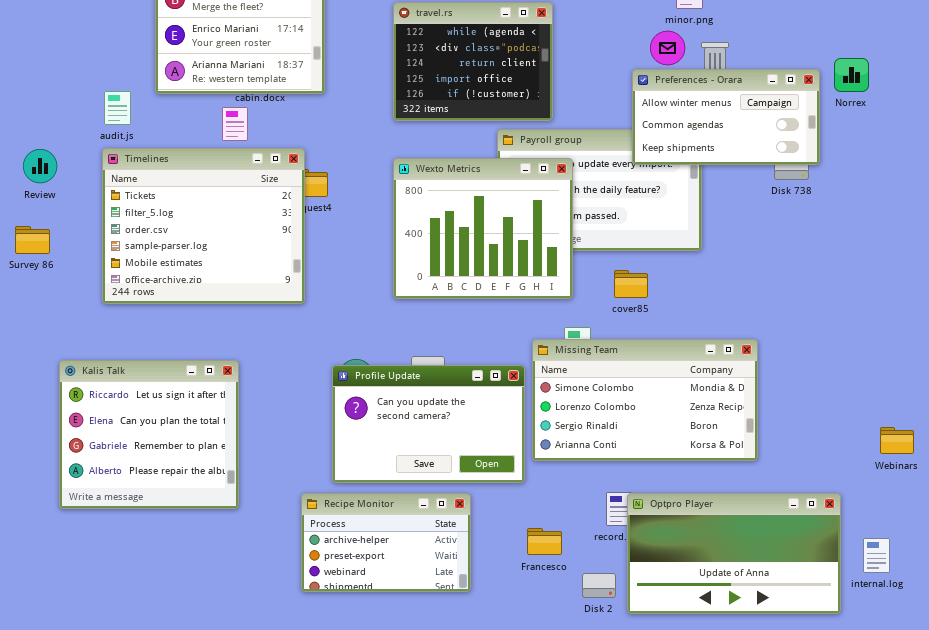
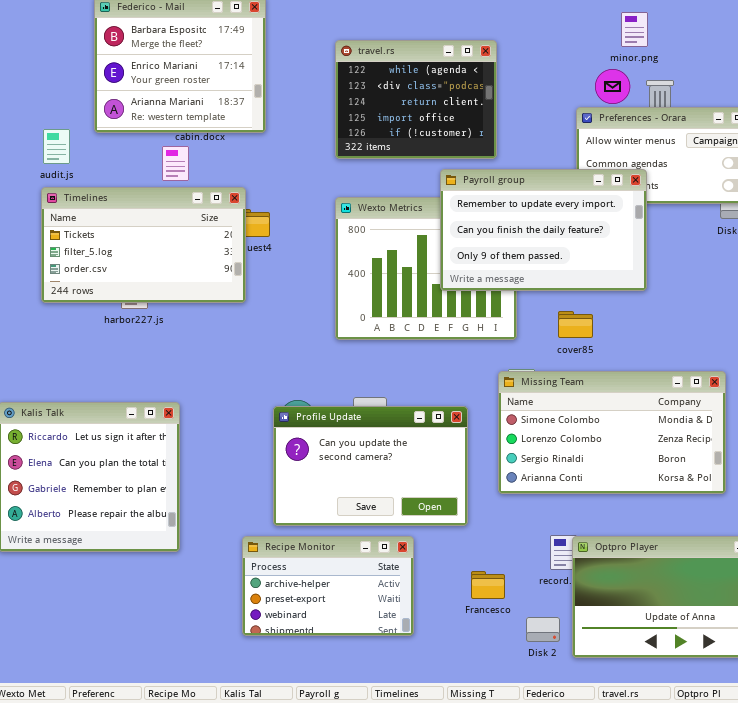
Payroll group: [497,129,702,251] -> [440,169,647,291], raised
Timelines: [102,148,305,304] -> [41,187,246,303], resized
Missing Team: [532,339,758,461] -> [498,371,726,494], moved

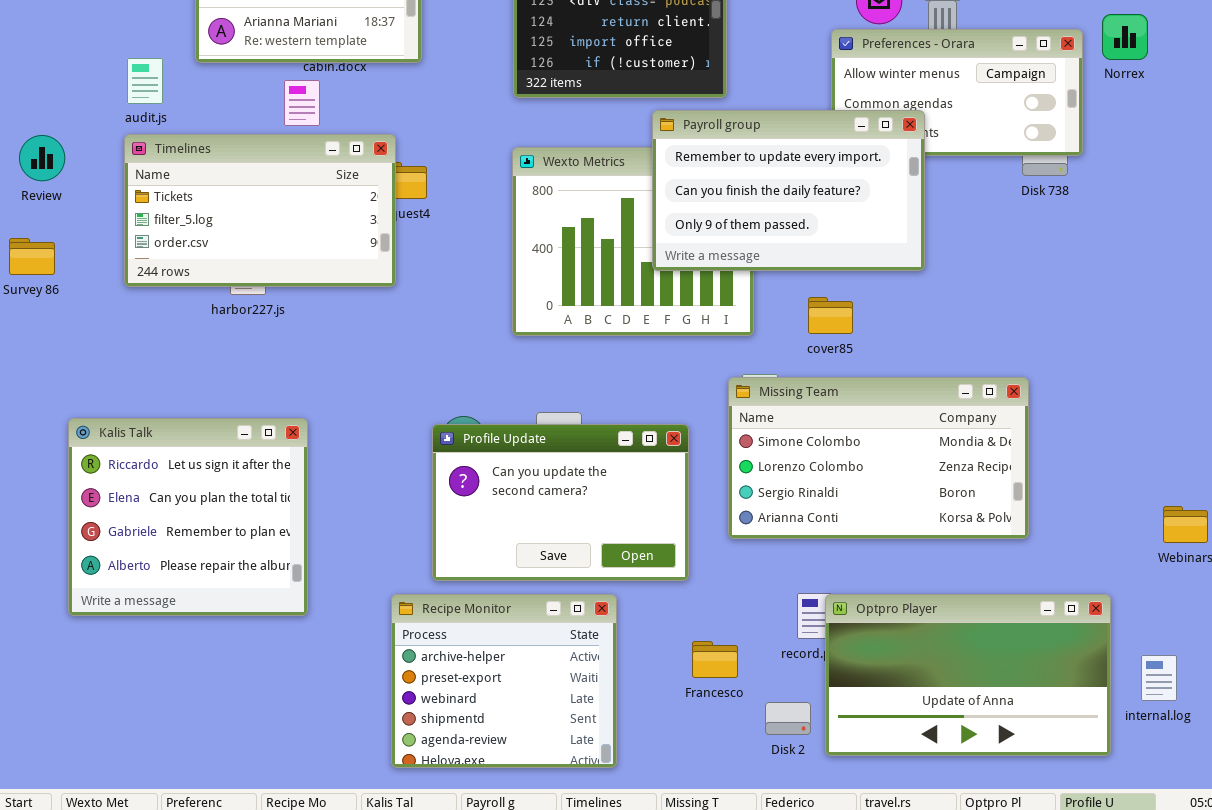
Recipe Monitor: [242,536,414,636] -> [391,594,617,768], resized

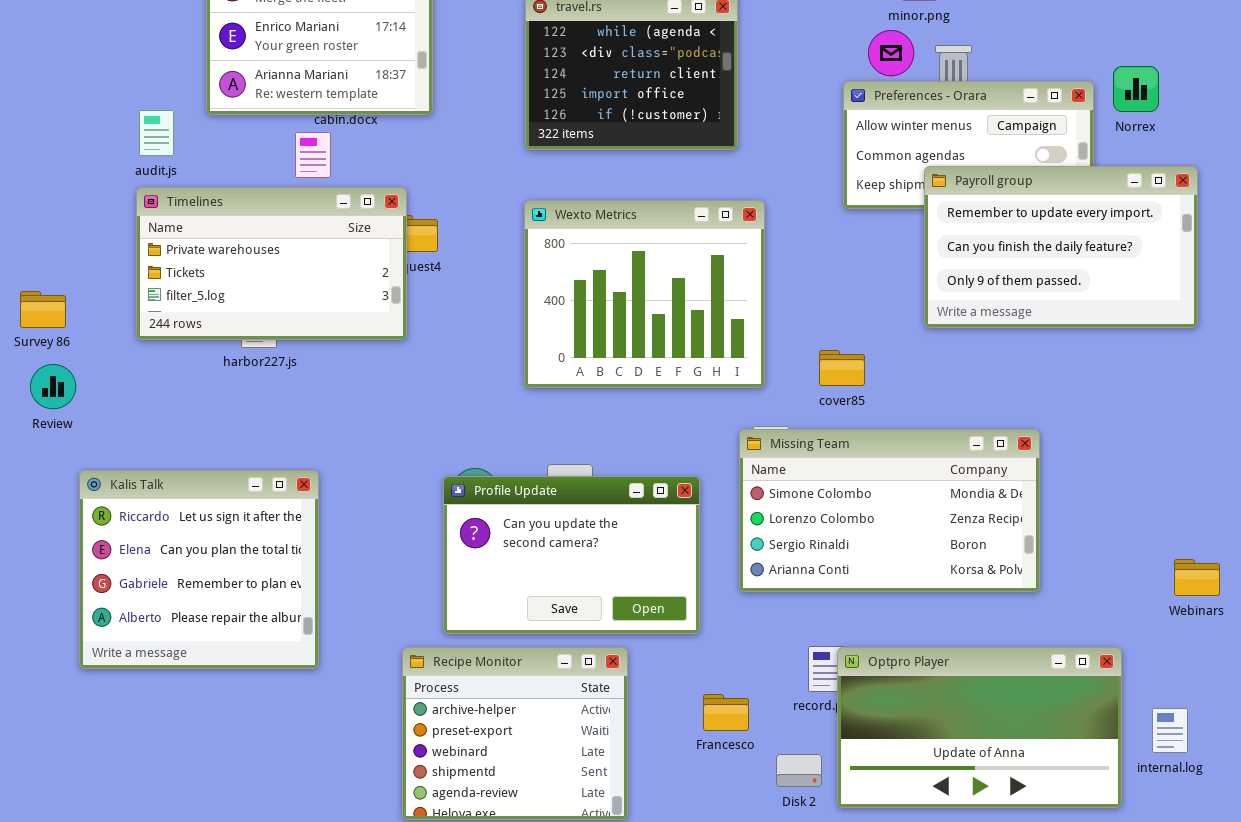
Payroll group: [652,110,925,271] -> [924,166,1198,328], moved
Timelines: [124,134,396,287] -> [136,187,407,340], scrolled up 1 row
Review: [19,135,65,181] -> [30,364,76,409], moved

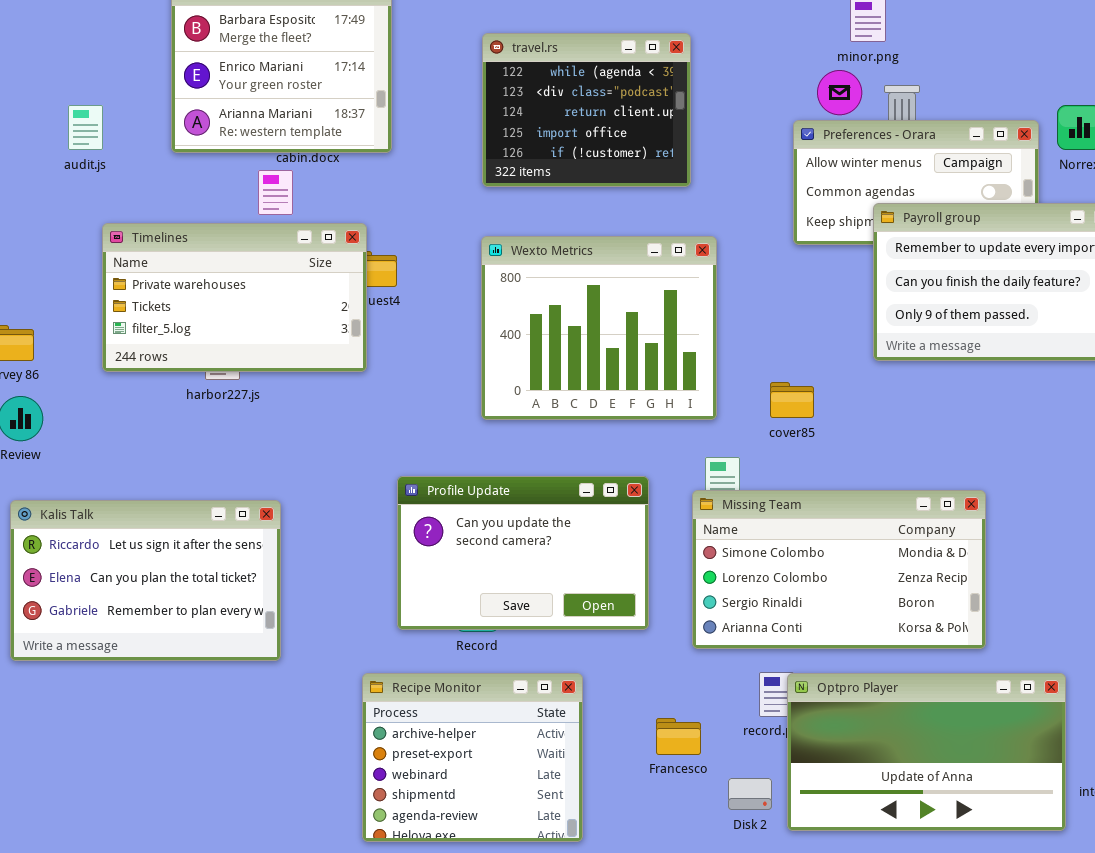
audit.js: [139,110,174,156] -> [68,105,103,150], moved
Missing Team: [739,429,1040,592] -> [692,490,986,649], moved
Kalis Talk: [79,470,319,669] -> [10,500,281,661], resized
Profile Update: [443,476,700,634] -> [397,476,649,630], moved

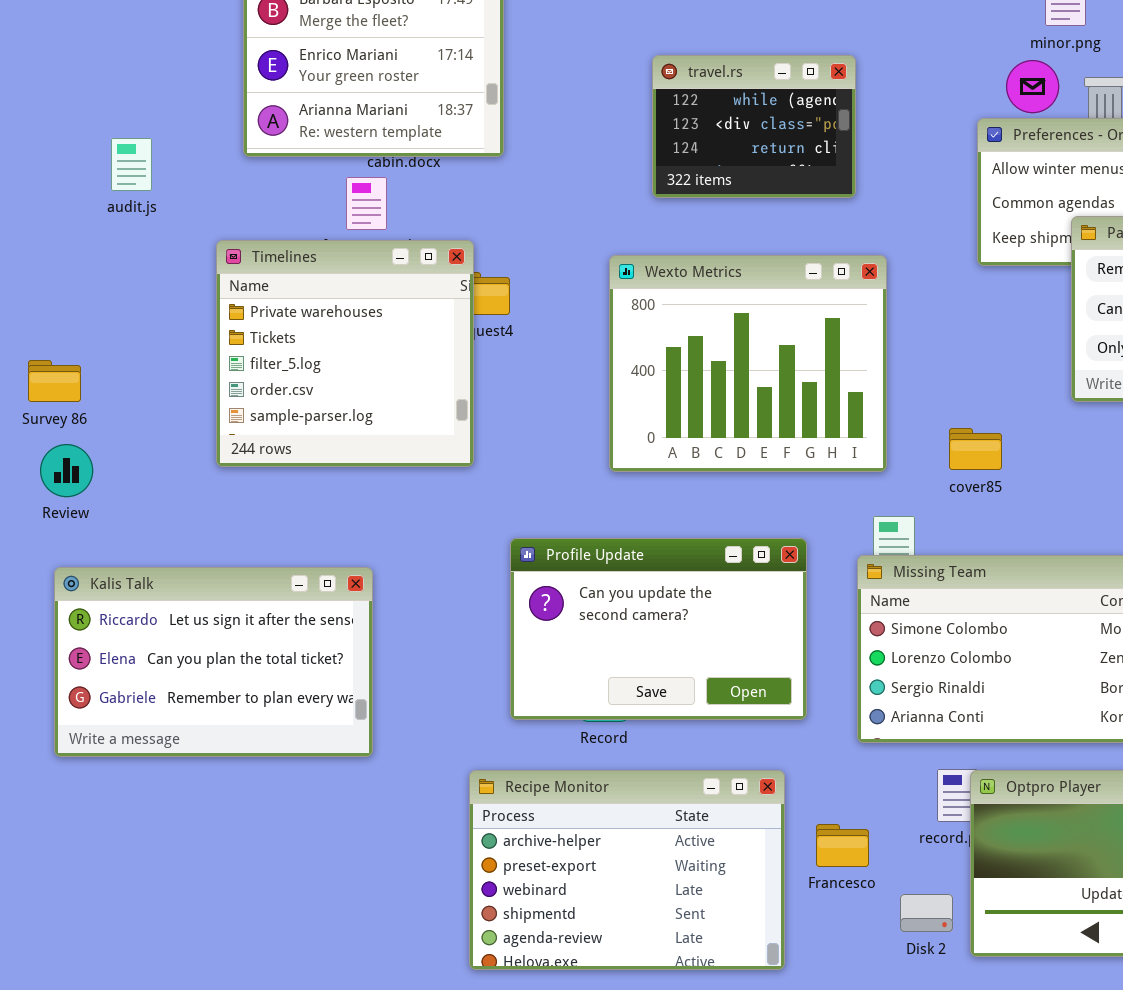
travel.rs: [482,33,691,187] -> [652,55,856,198], resized
audit.js: [68,105,103,150] -> [111,138,152,191], moved
Timelines: [102,223,367,372] -> [216,240,474,467], resized
Recipe Monitor: [362,673,583,842] -> [469,770,785,970], resized

